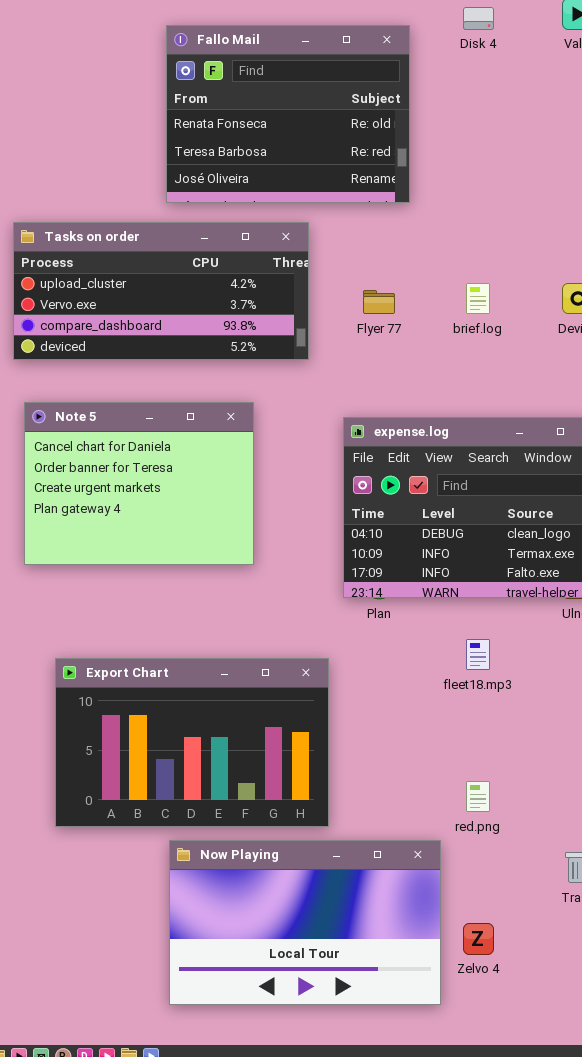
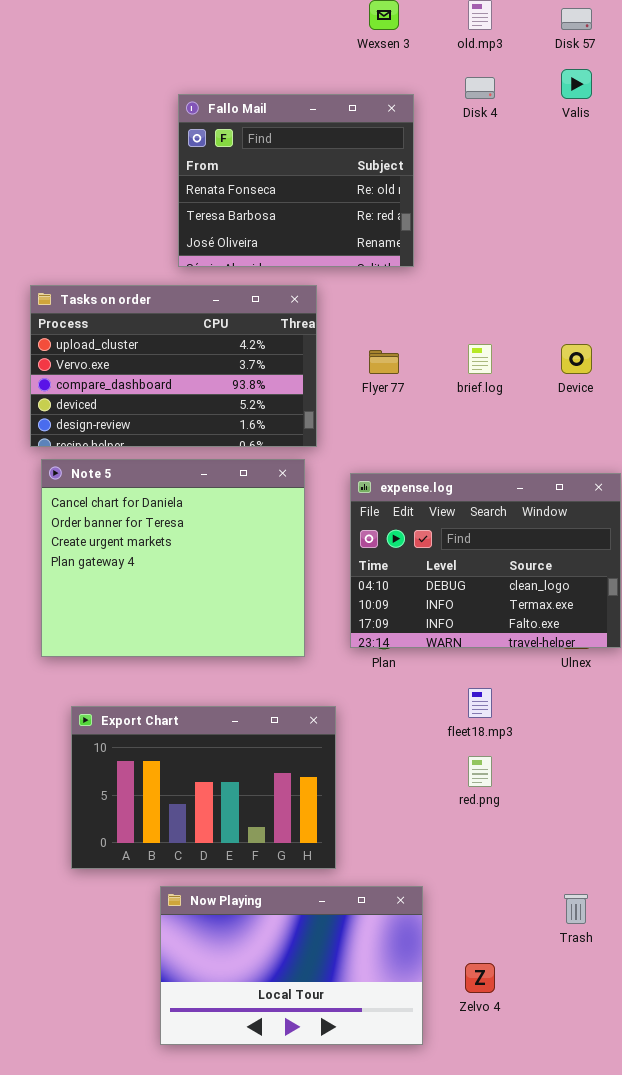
Tasks on order: [13,222,309,360] -> [30,285,317,447], resized
Note 5: [24,402,254,565] -> [41,459,305,657], resized
red.png: [466,781,490,812] -> [468,756,492,787], moved
Now Playing: [169,840,441,1005] -> [160,886,423,1045], moved

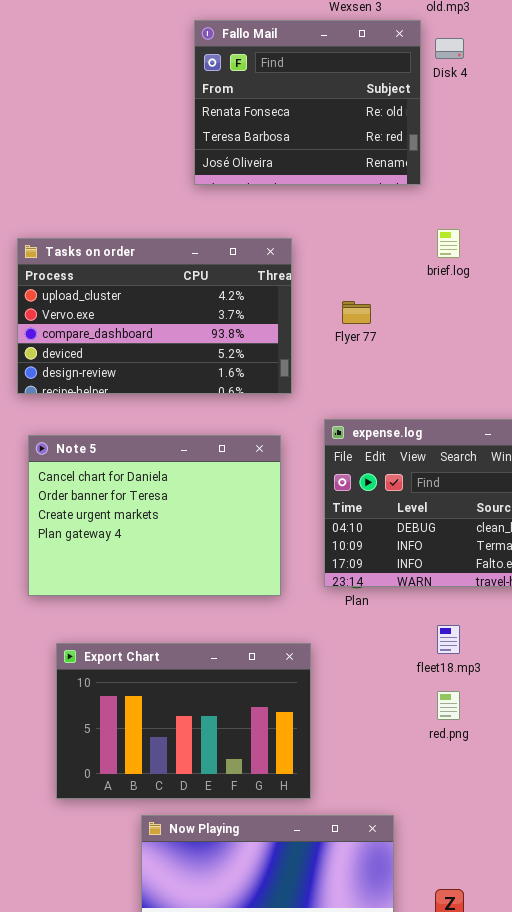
Fallo Mail: [178,94,414,267] -> [194,20,421,185], moved
brief.log: [468,344,492,374] -> [437,229,460,258], moved
Note 5: [41,459,305,657] -> [28,435,281,596], resized

